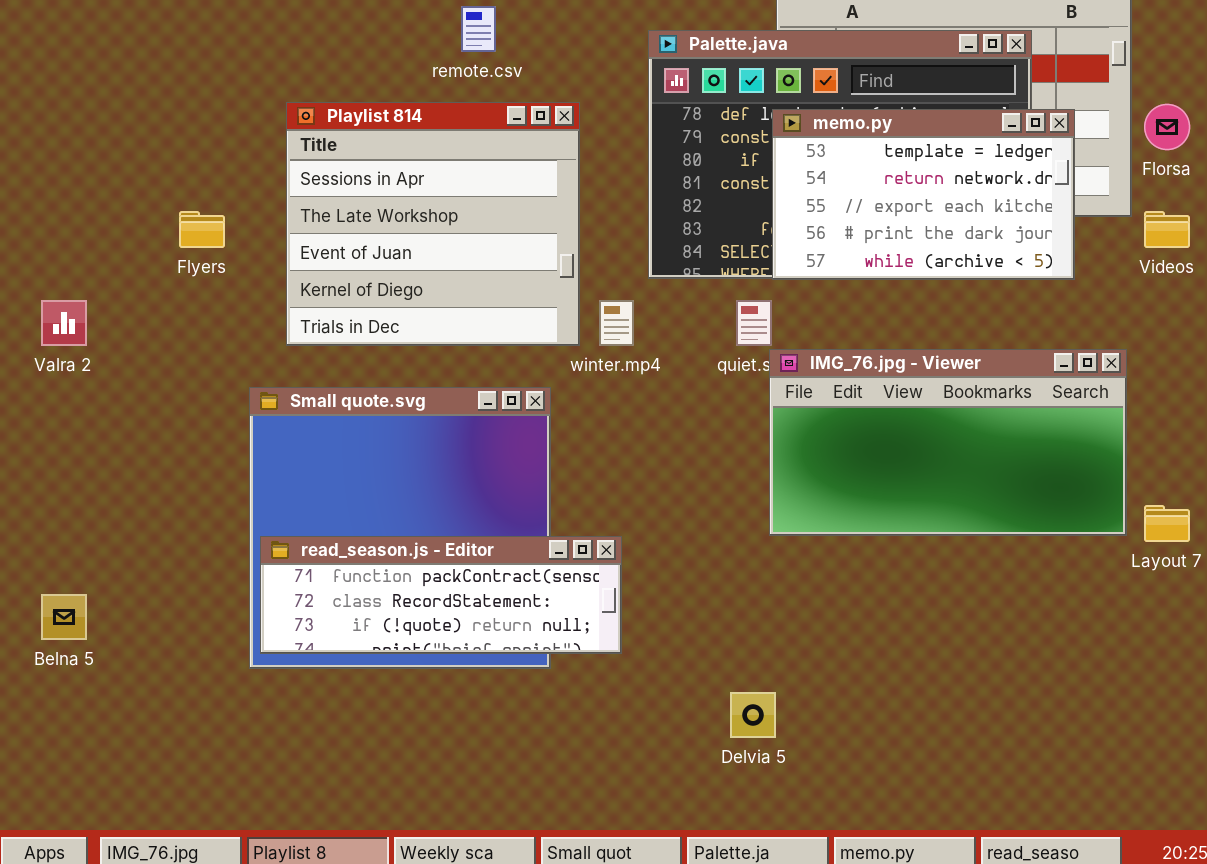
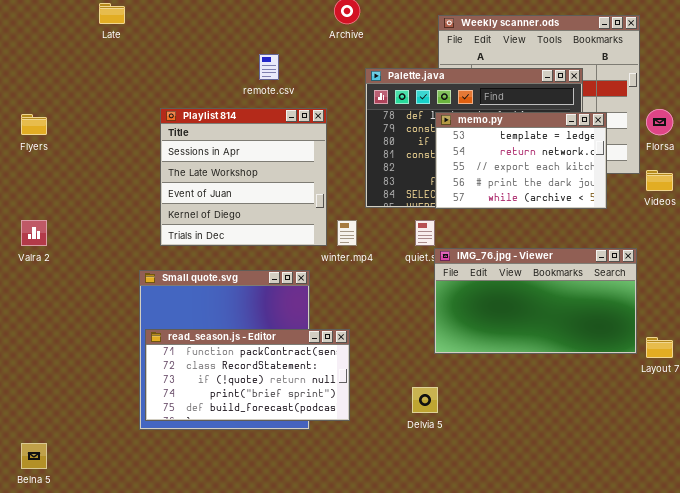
Flyers: [179,211,225,248] -> [21,114,47,135], moved
read_season.js - Editor: [260,536,622,654] -> [145,329,350,421], resized
Belna 5: [41,594,87,640] -> [21,443,47,469], moved
Delvia 5: [730,692,776,738] -> [412,387,438,413], moved

